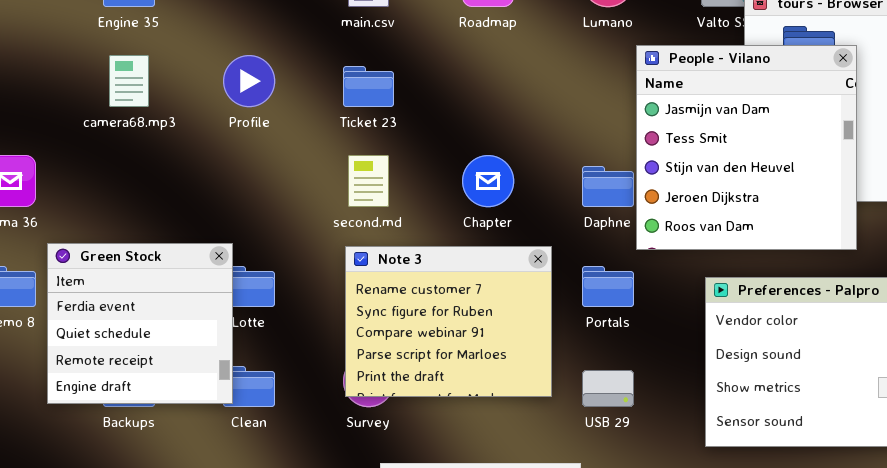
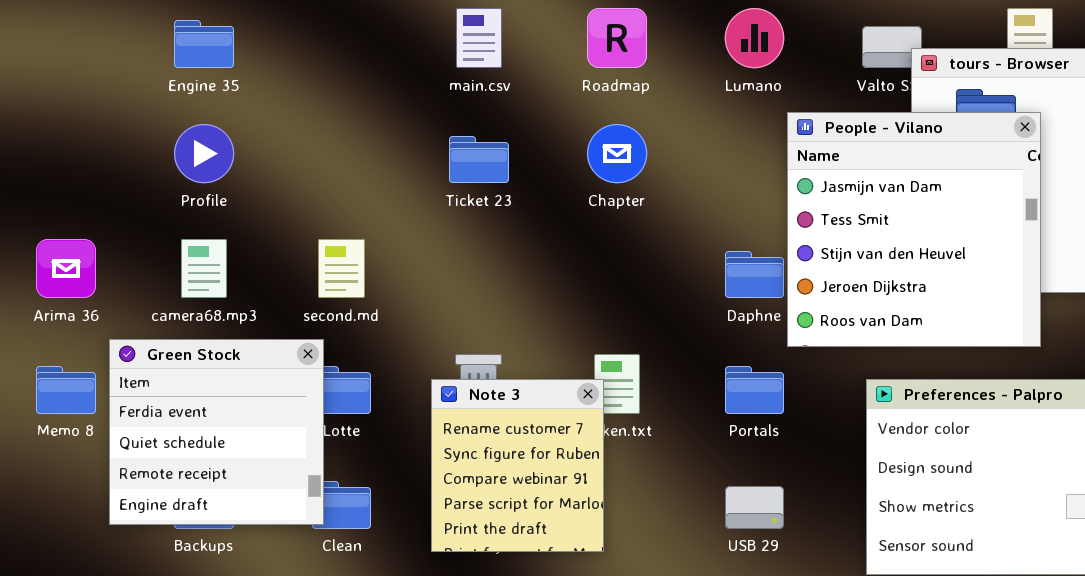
camera68.mp3: [109,55,149,107] -> [181,239,227,298], moved
Profile: [223,55,275,107] -> [174,124,234,183], moved
second.md: [348,155,389,207] -> [318,239,365,298], moved
Chapter: [462,155,514,207] -> [587,124,647,183], moved
Note 3: [345,246,552,397] -> [431,379,604,552], moved, resized

